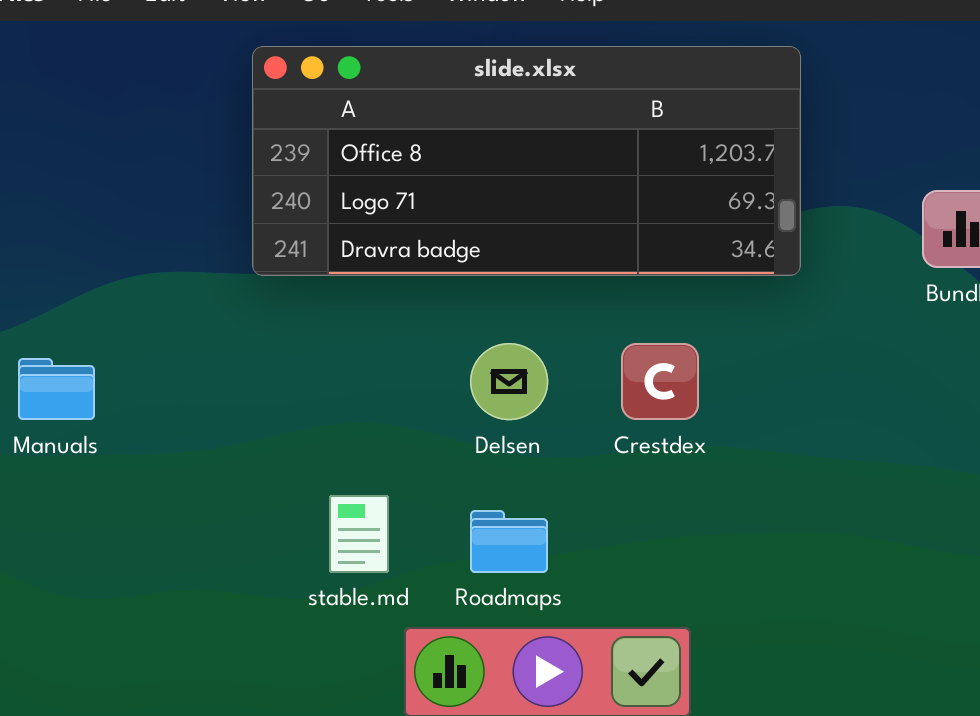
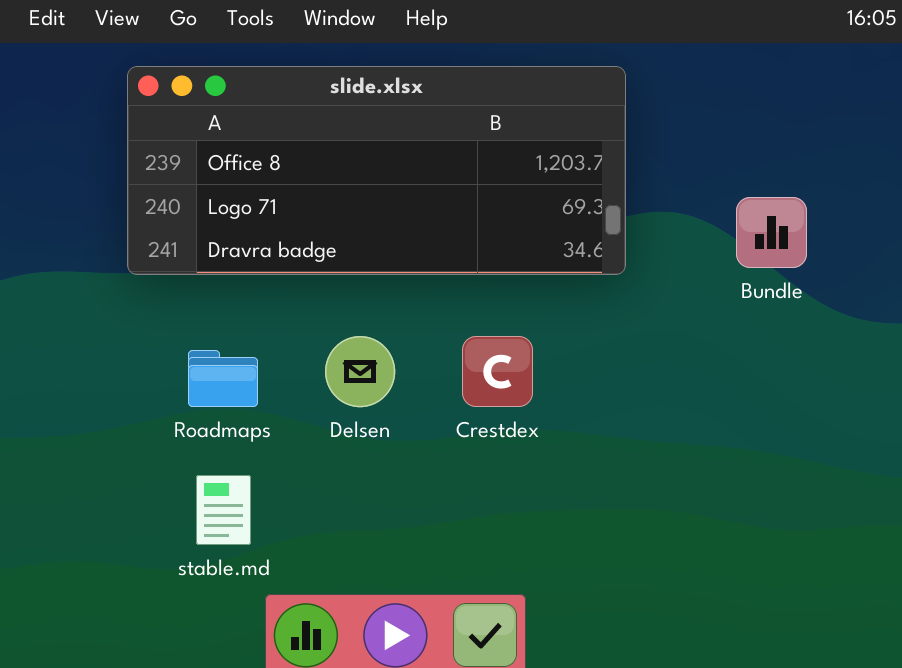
Roadmaps: [470,510,548,573] -> [188,350,258,407], moved

